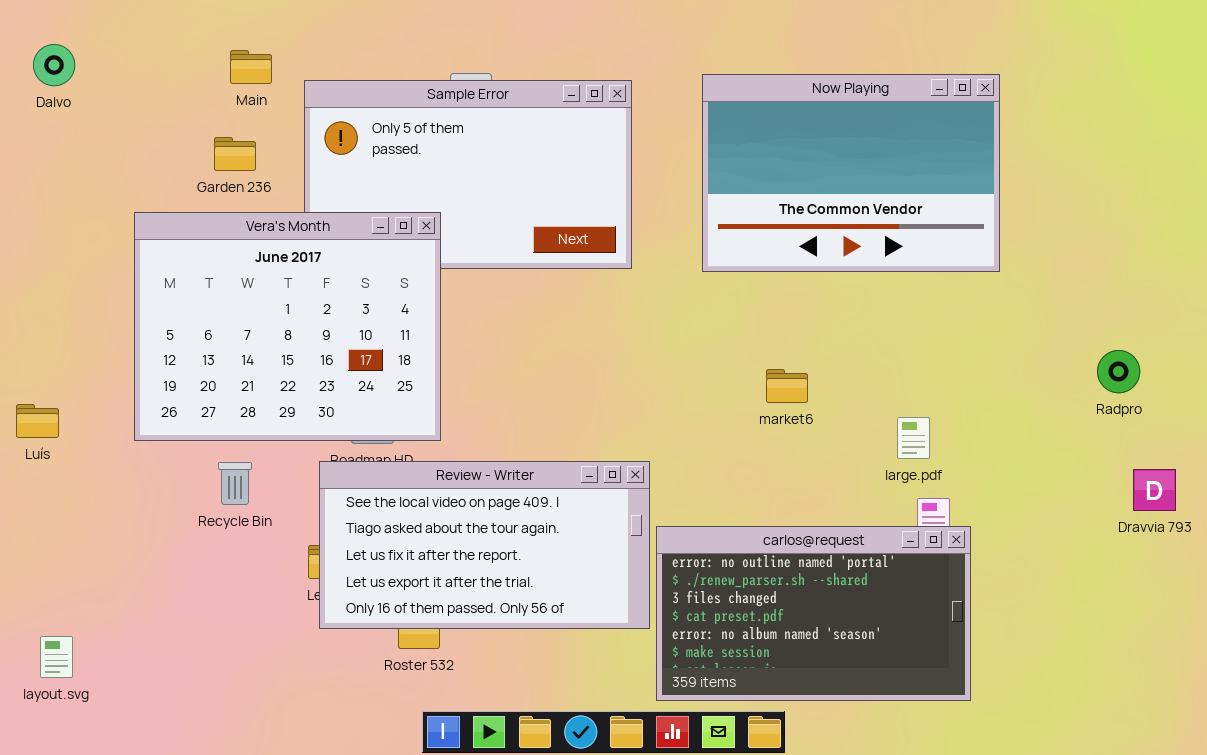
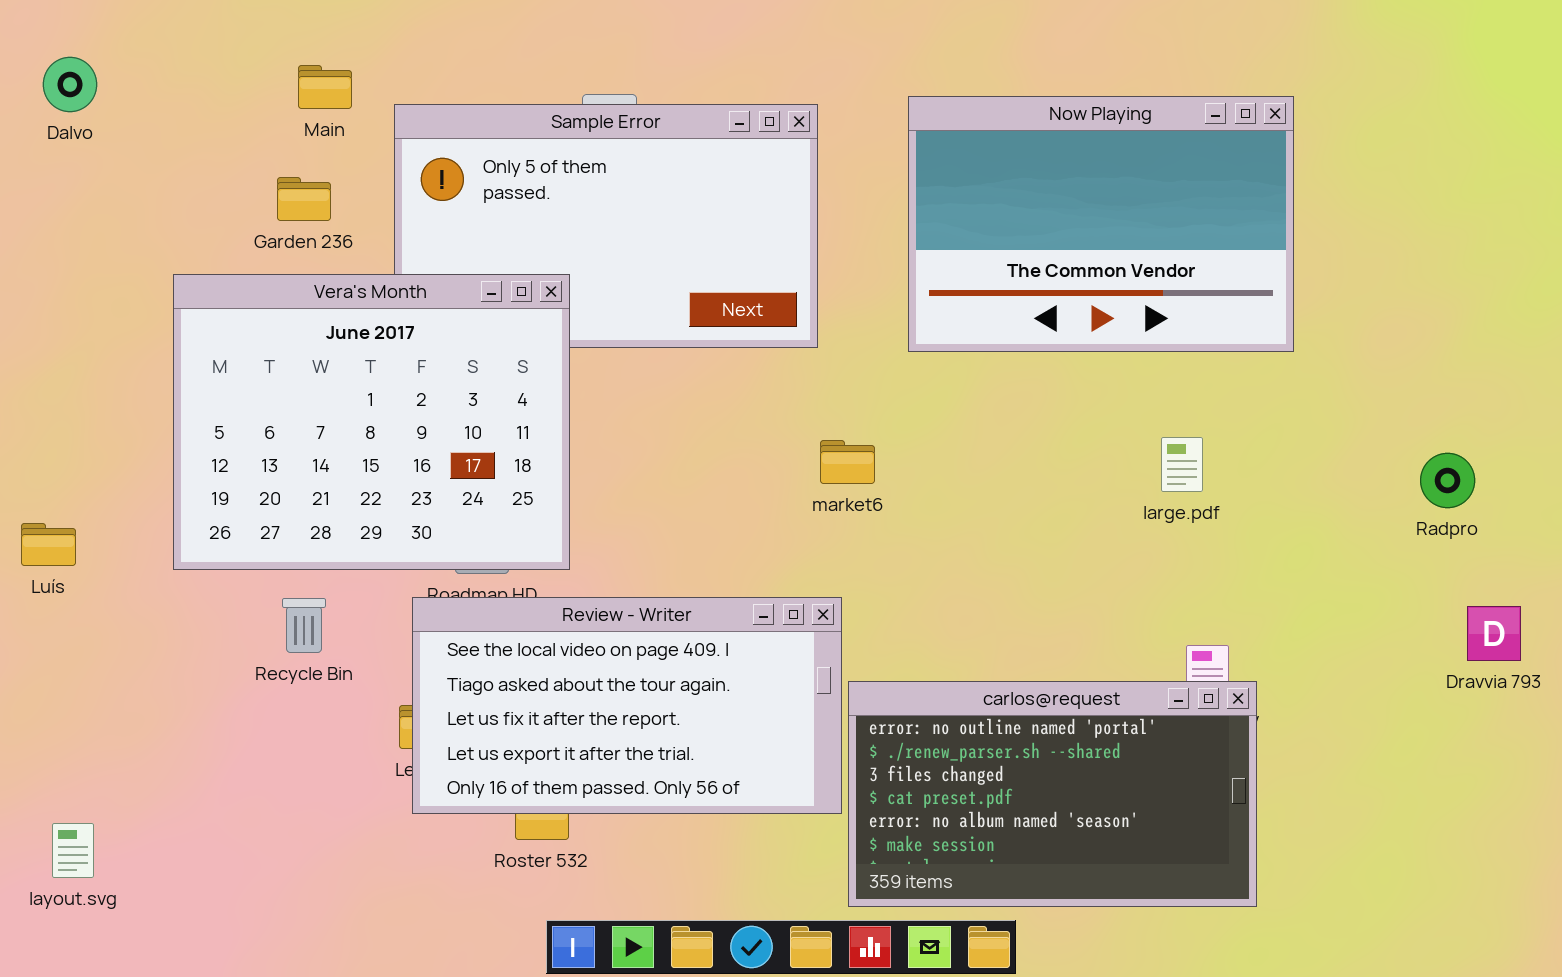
market6: [766,369,808,403] -> [820,440,875,484], moved
large.pdf: [897,417,930,459] -> [1161,437,1203,492], moved

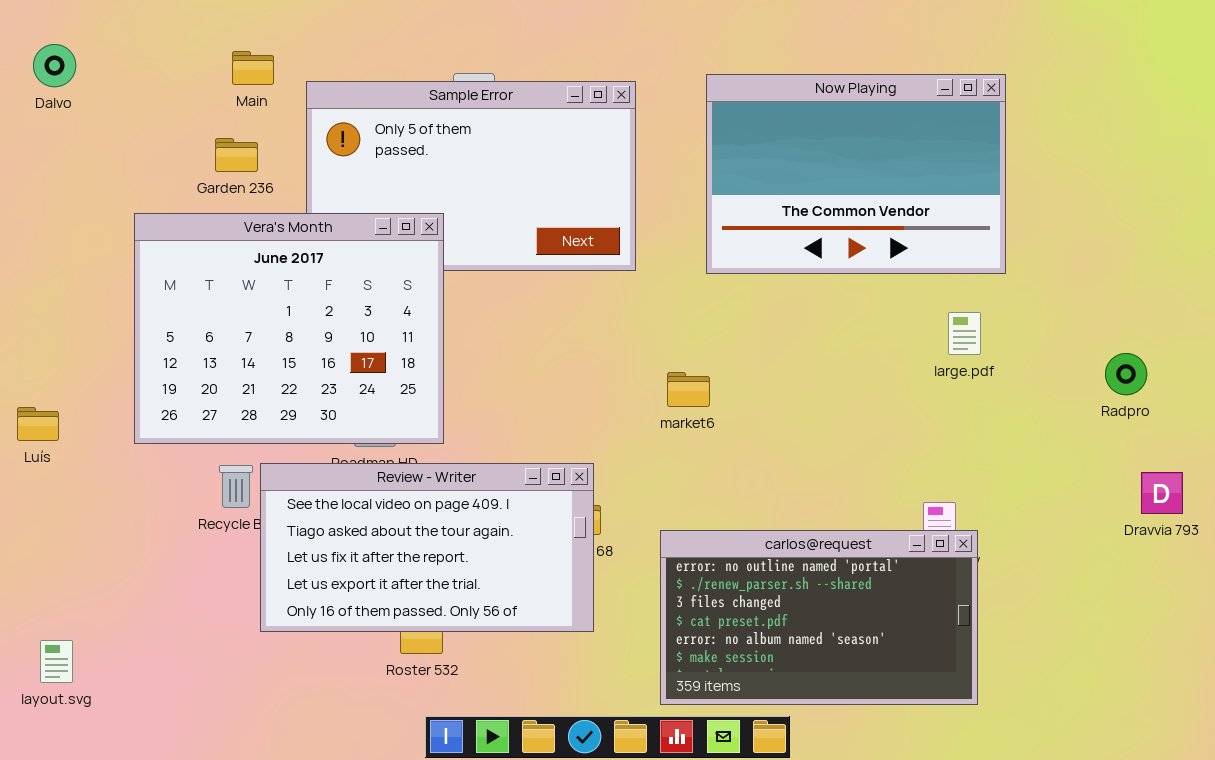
large.pdf: [1161,437,1203,492] -> [948,312,981,355], moved
market6: [820,440,875,484] -> [667,372,710,407], moved
Review - Writer: [412,597,842,814] -> [260,463,594,632], moved

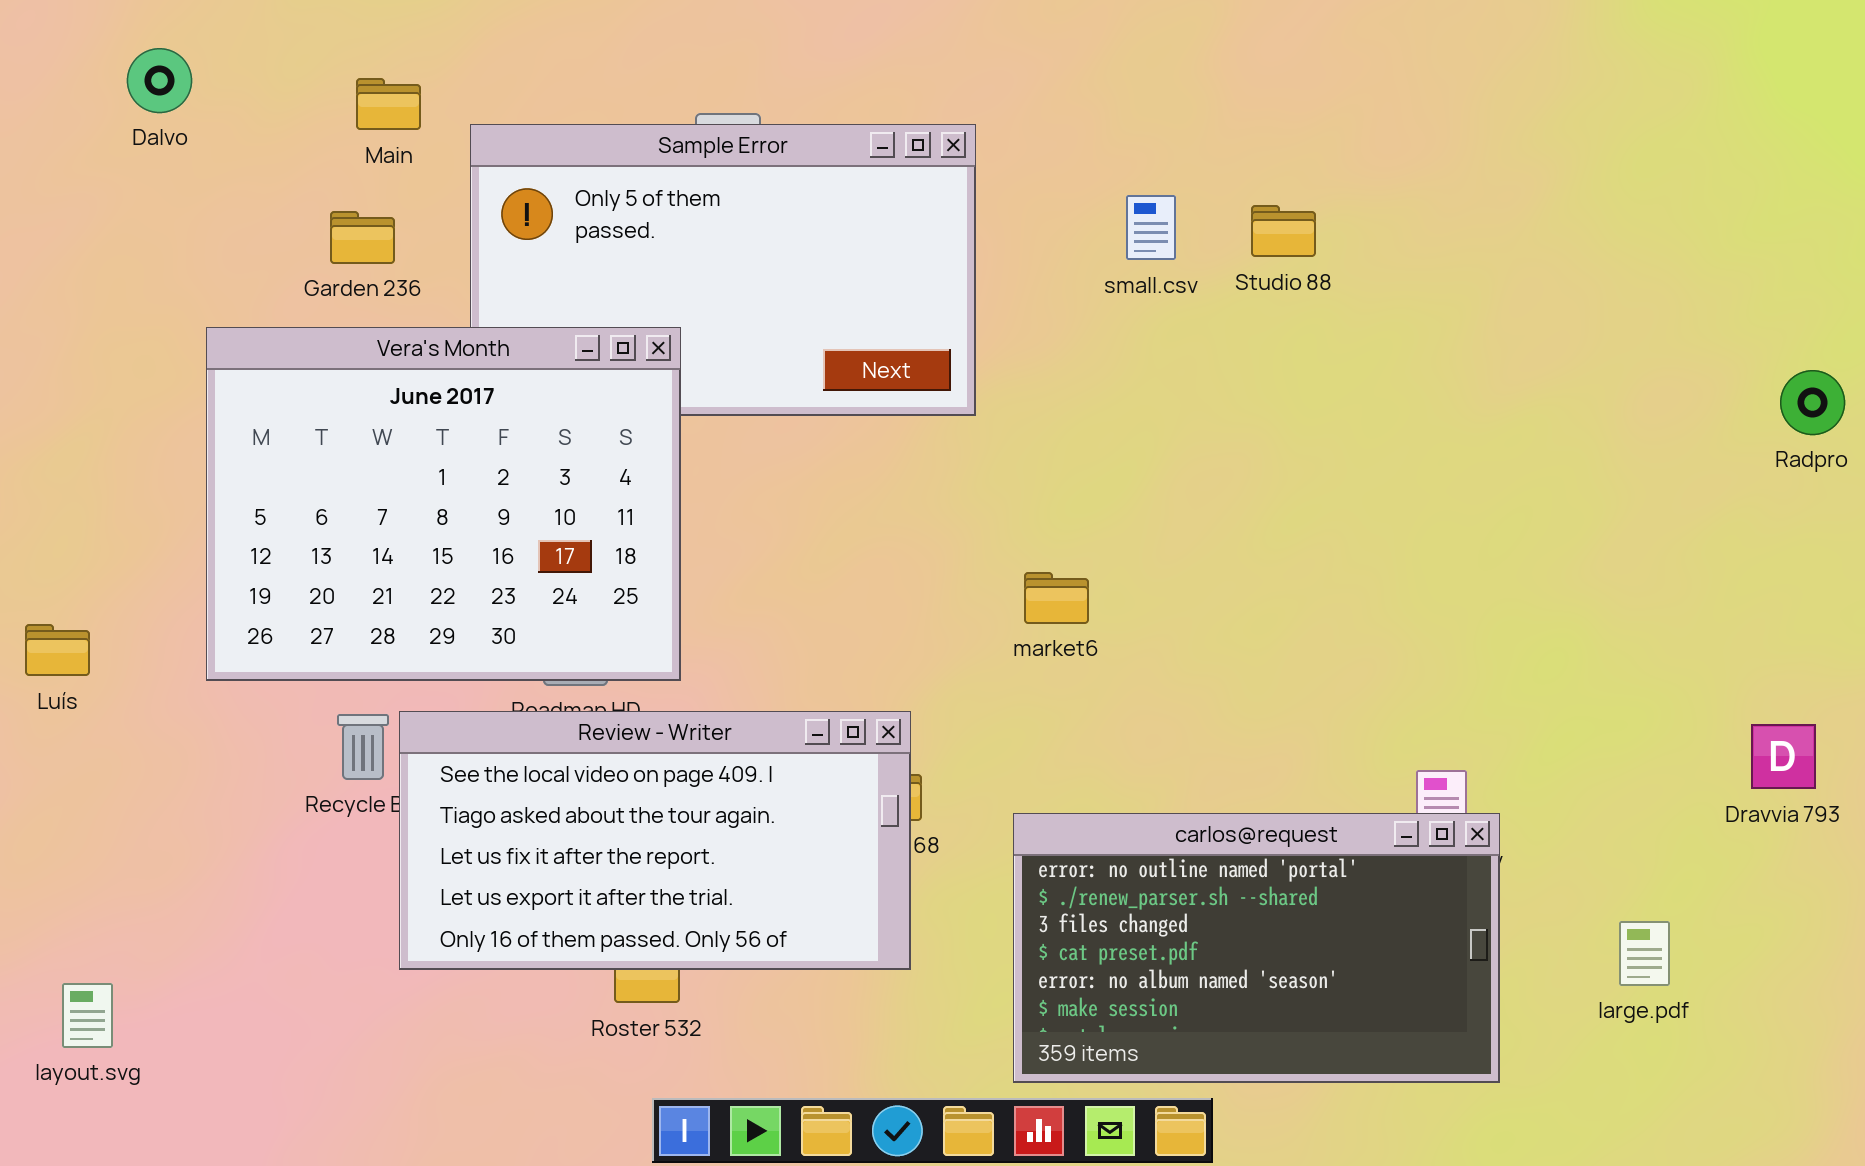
Dalvo: [33,44,76,87] -> [127,48,192,113], moved
Now Playing: [706,74,1006,274] -> none, closed
large.pdf: [948,312,981,355] -> [1619,921,1670,986], moved
Radpro: [1105,353,1147,395] -> [1780,370,1845,435], moved

